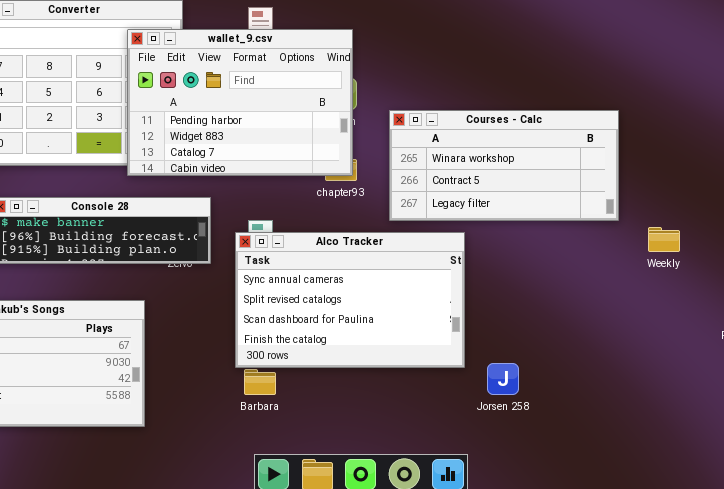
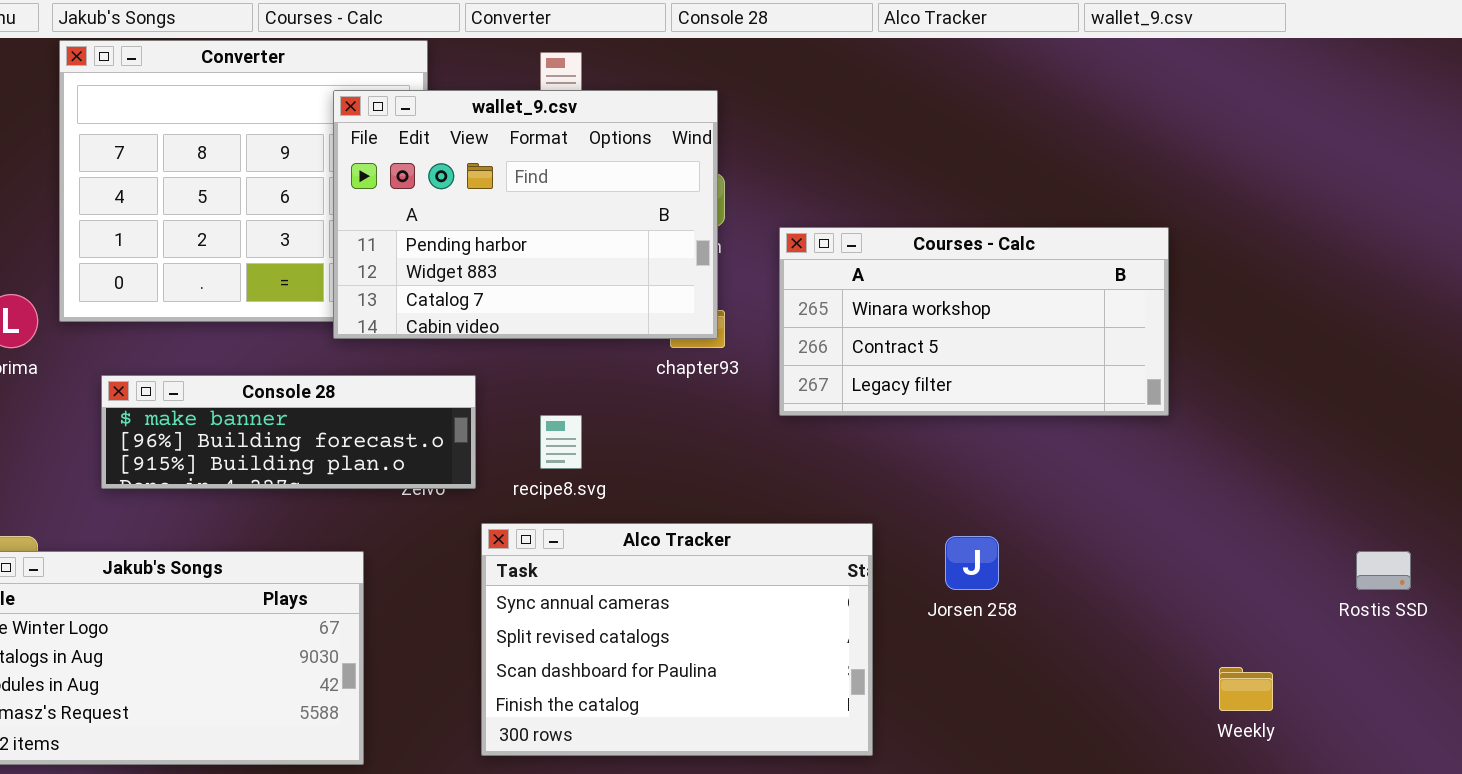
Weekly: [648,227,680,252] -> [1219,667,1273,711], moved
Alco Tracker: [235,232,465,368] -> [481,523,873,756], moved
Jorsen 258: [487,363,519,395] -> [945,536,999,590], moved

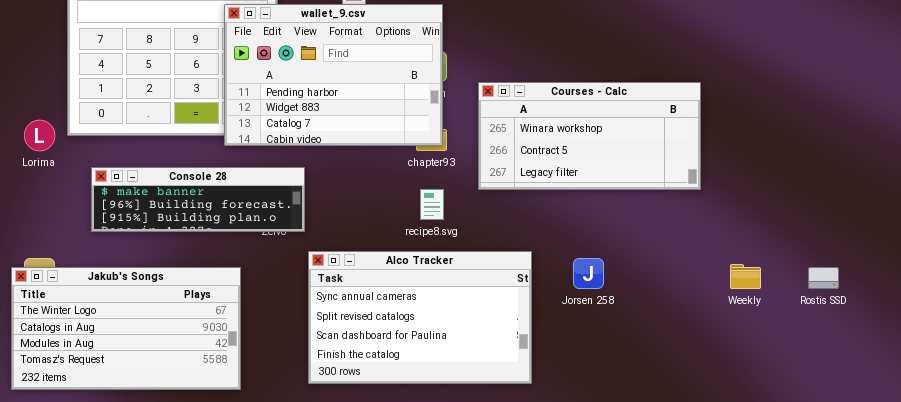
recipe8.svg: [540,415,582,469] -> [420,189,444,220], moved
Weekly: [1219,667,1273,711] -> [730,264,761,289], moved

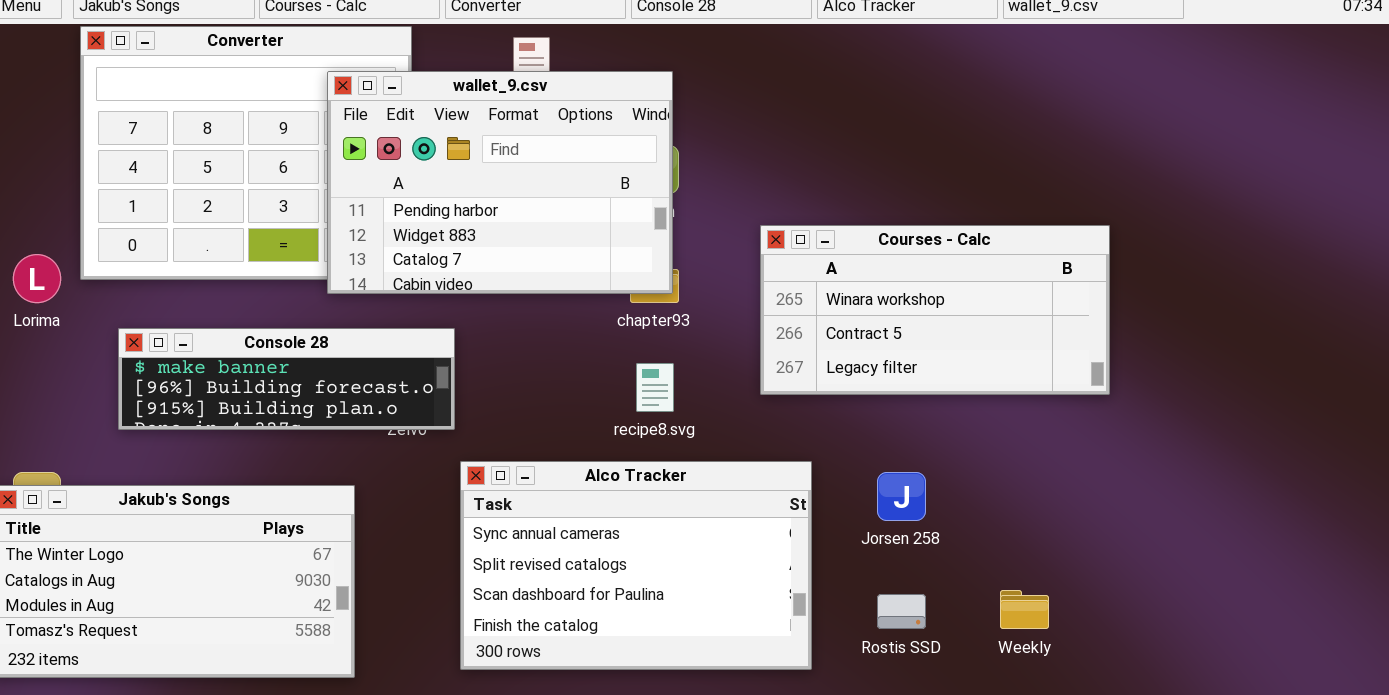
Courses - Calc: [478,82,701,190] -> [760,225,1110,395], moved
Weekly: [730,264,761,289] -> [1000,590,1049,629], moved
Rostis SSD: [808,267,839,289] -> [877,594,926,629], moved

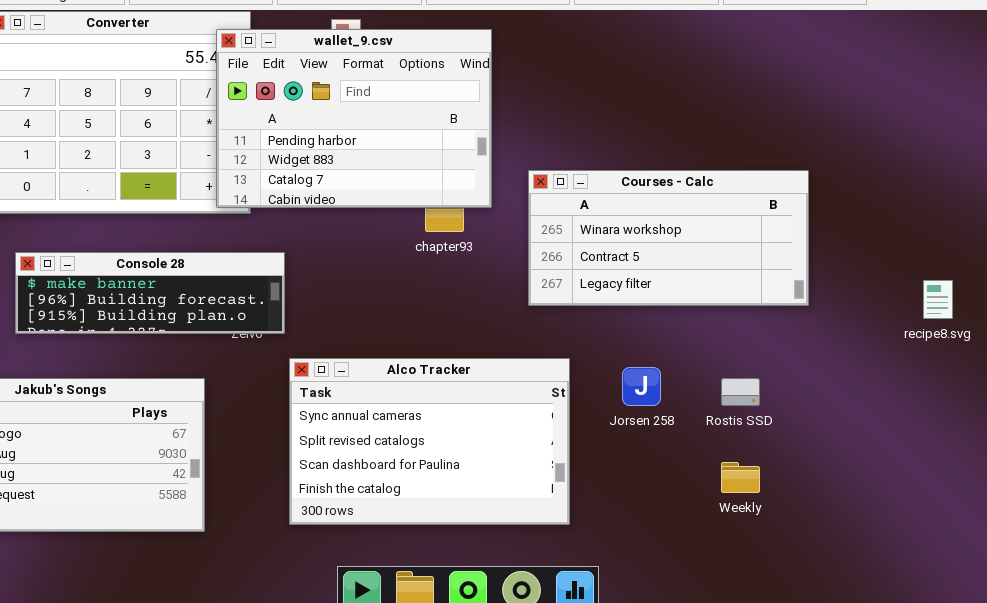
wallet_9.csv: [327,71,673,294] -> [216,29,492,208], moved
recipe8.svg: [636,363,674,412] -> [923,280,953,319], moved
Rostis SSD: [877,594,926,629] -> [721,378,760,406], moved

